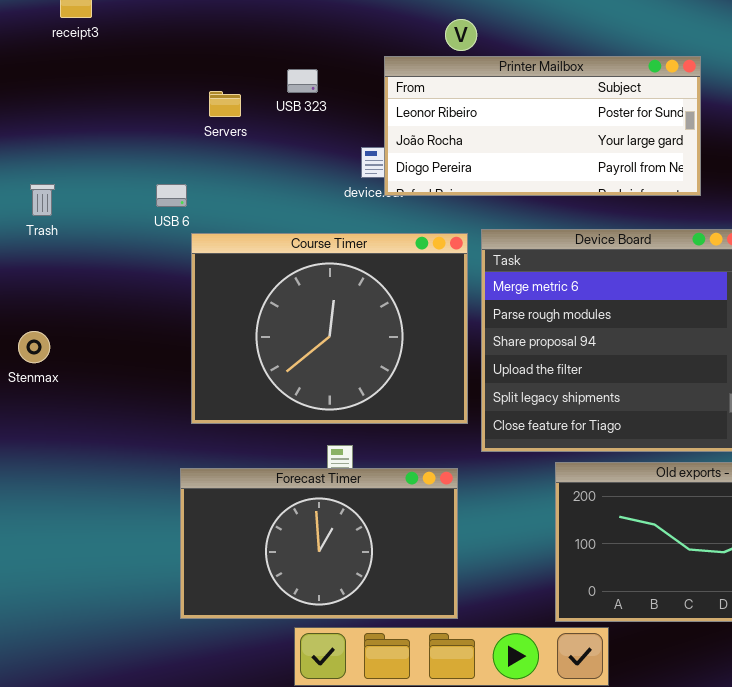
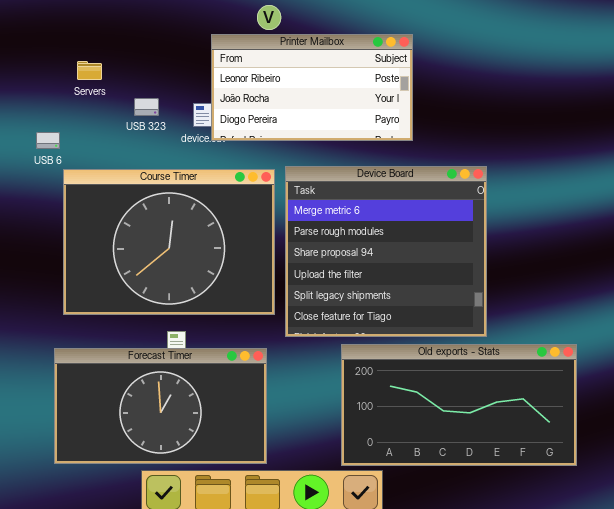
Printer Mailbox: [384,56,701,196] -> [211,34,413,141], resized
USB 323: [287,69,318,93] -> [134,98,159,116], moved

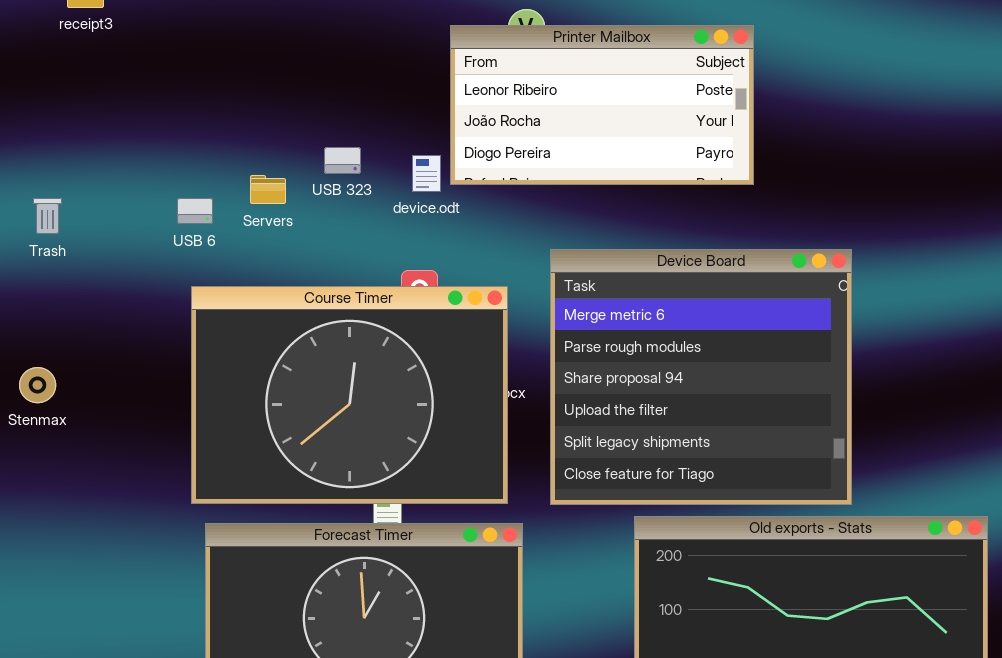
Printer Mailbox: [211,34,413,141] -> [450,25,754,185], moved
Servers: [77,61,102,80] -> [250,175,286,204], moved
Course Timer: [63,169,275,315] -> [191,286,508,504], moved

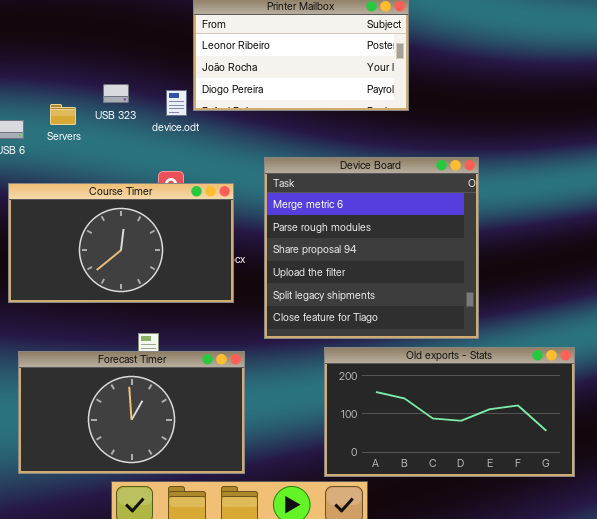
Course Timer: [191,286,508,504] -> [8,183,234,303], resized

